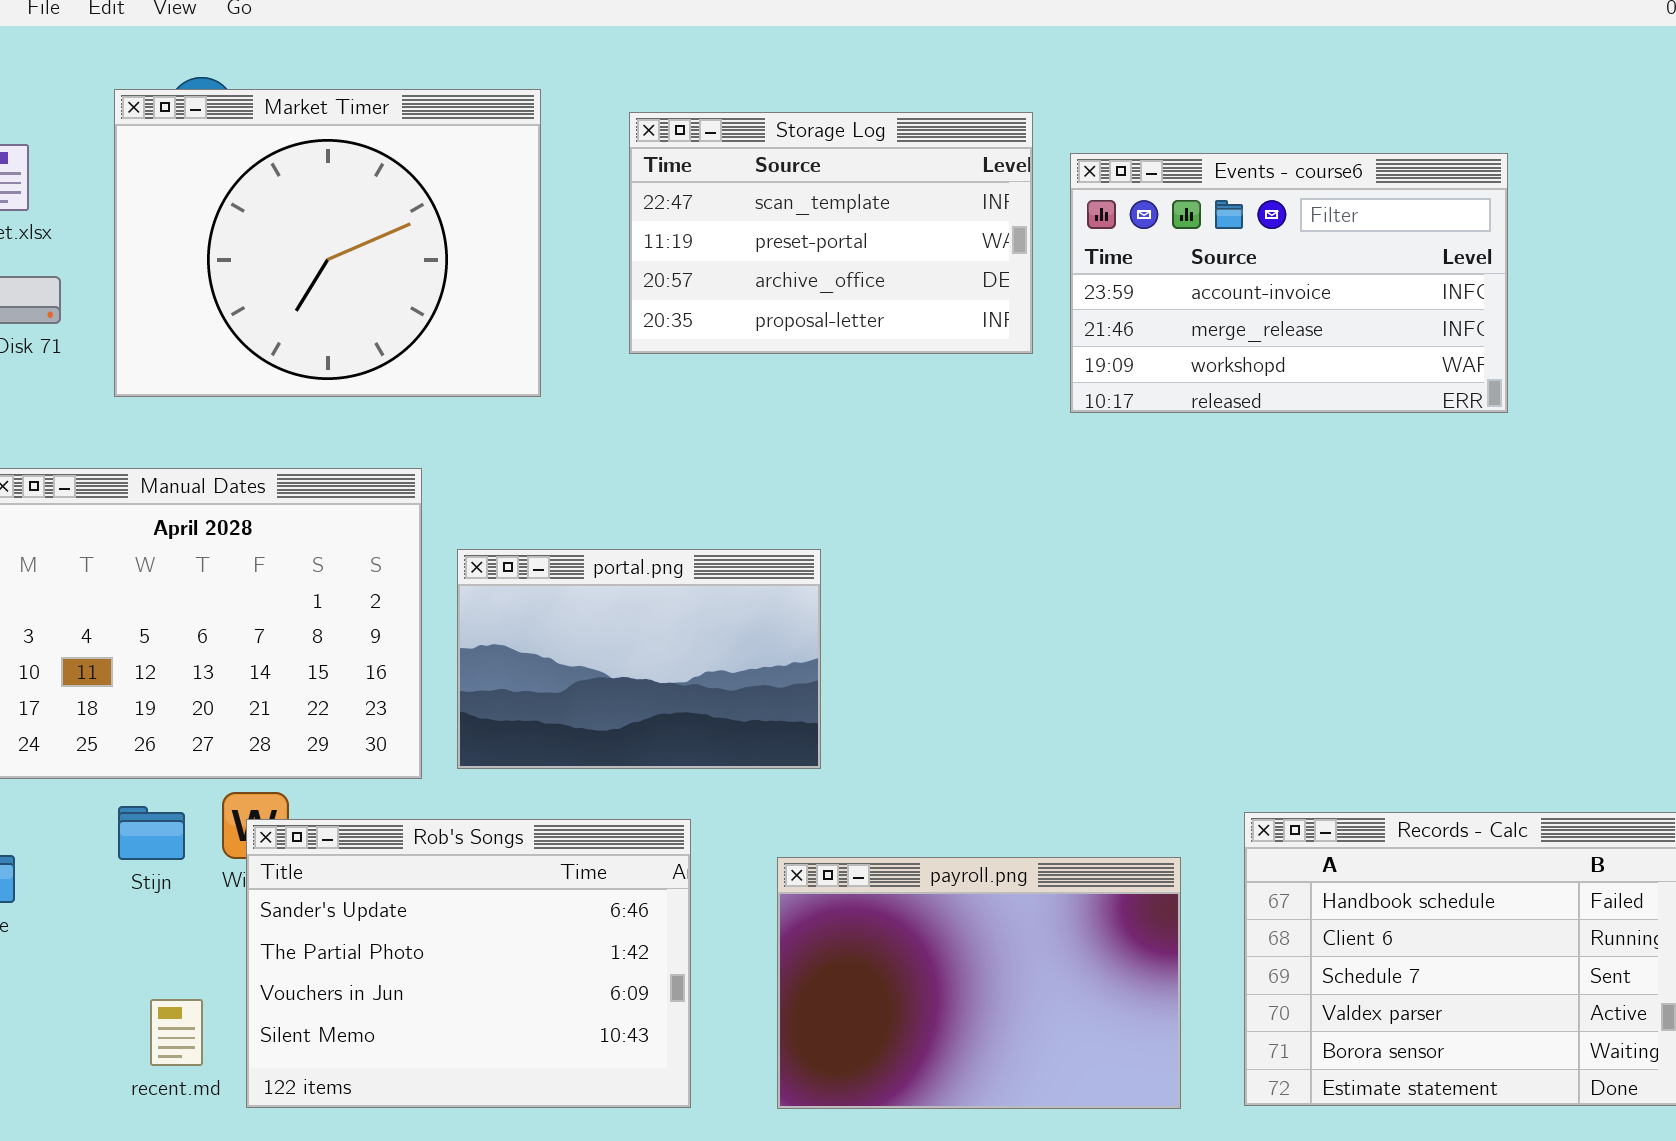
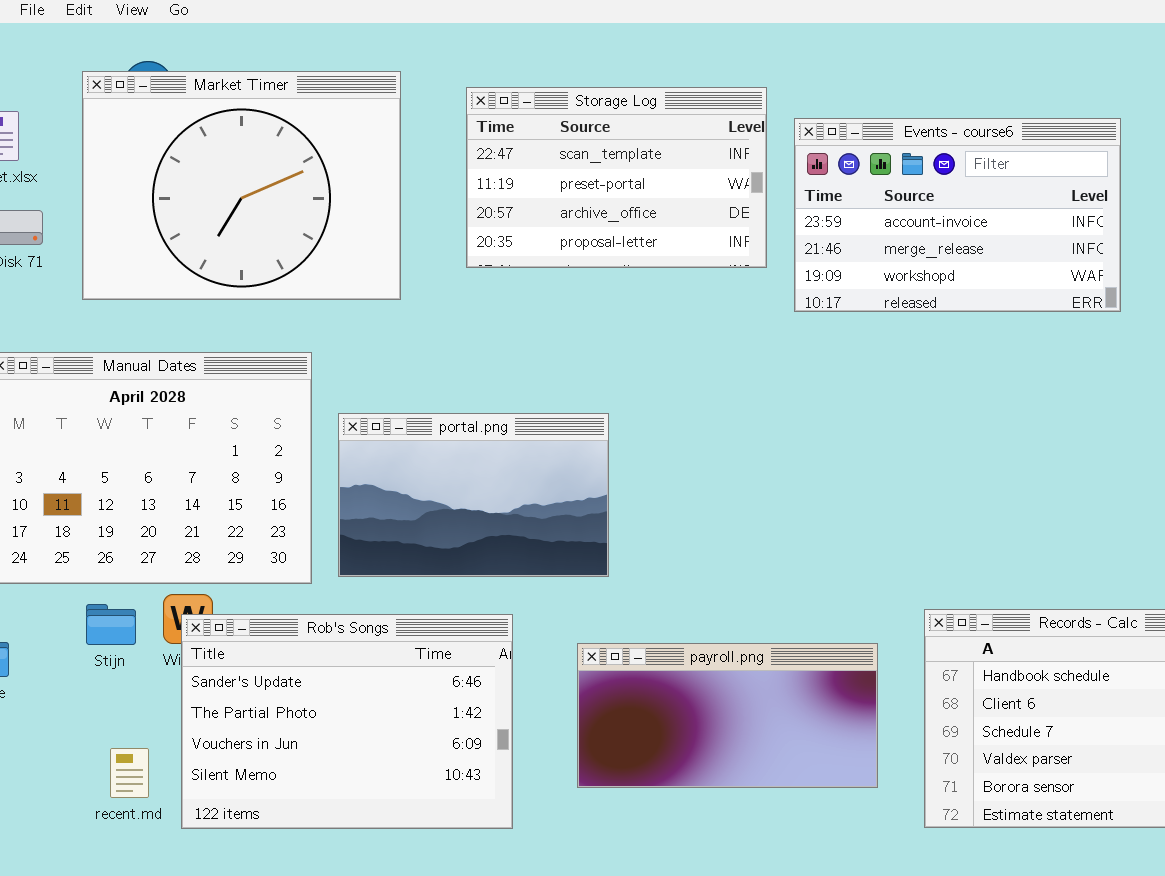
payroll.png: [777,857,1181,1109] -> [577,643,878,788], resized

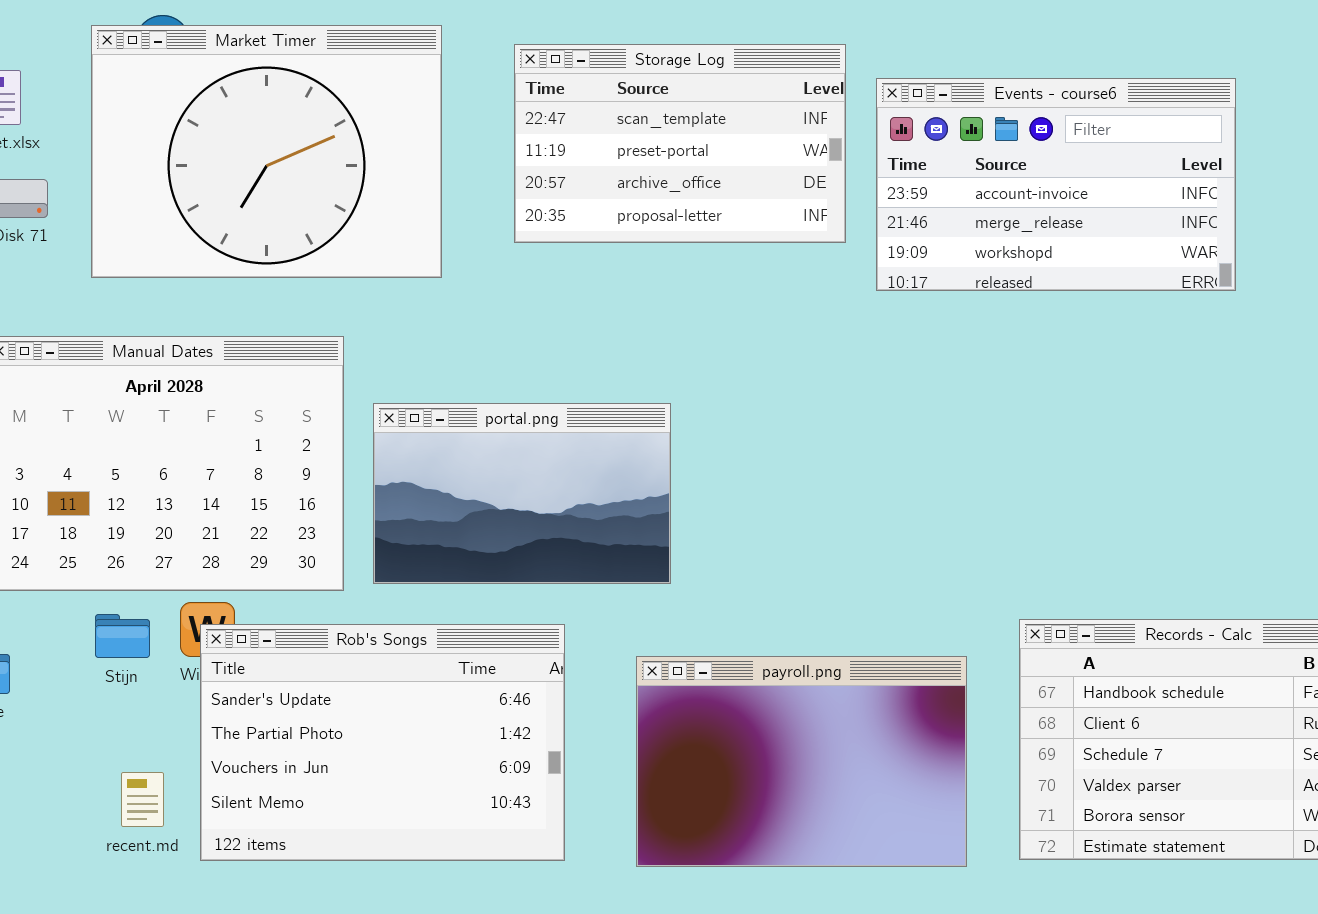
payroll.png: [577,643,878,788] -> [636,656,967,867], resized

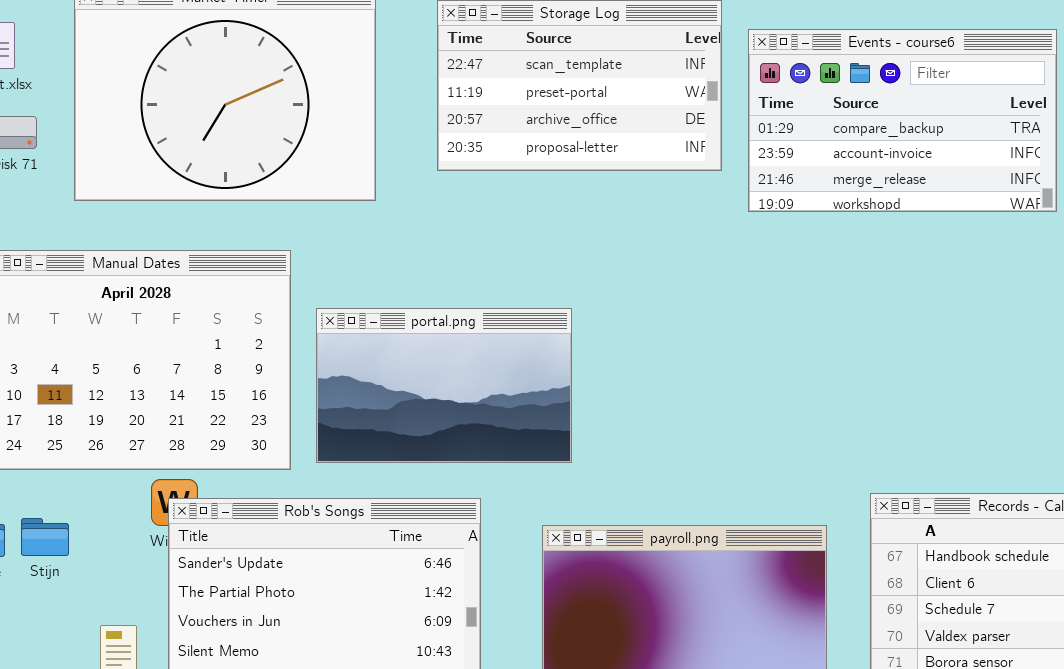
Events - course6: [876,78,1236,291] -> [748,29,1057,212], scrolled up 1 row
Stijn: [95,614,150,658] -> [21,518,69,556], moved

